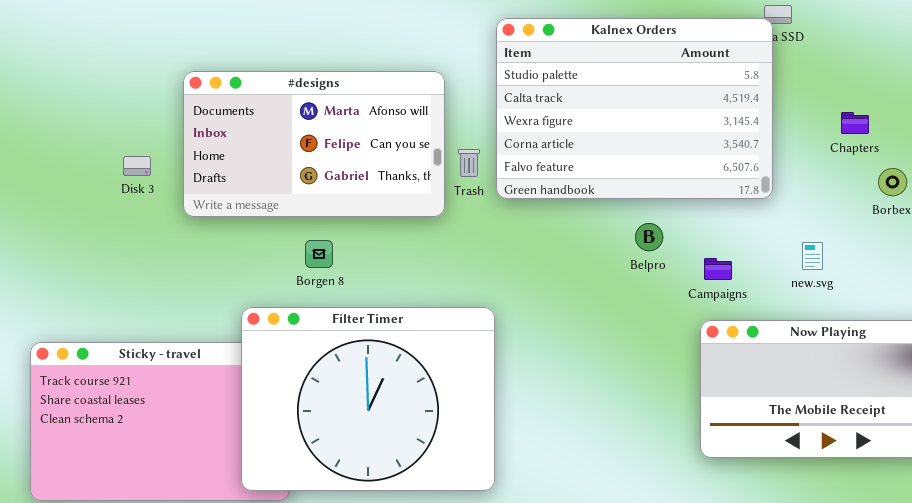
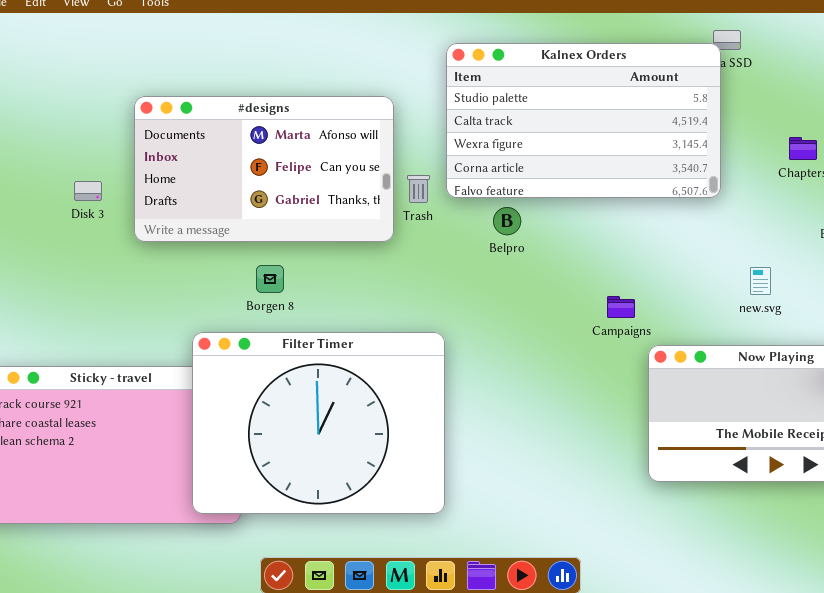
Kalnex Orders: [496,18,773,199] -> [446,43,721,198], resized
Belpro: [635,223,663,251] -> [493,207,521,235], moved
Campaigns: [704,258,732,280] -> [607,296,635,318], moved

